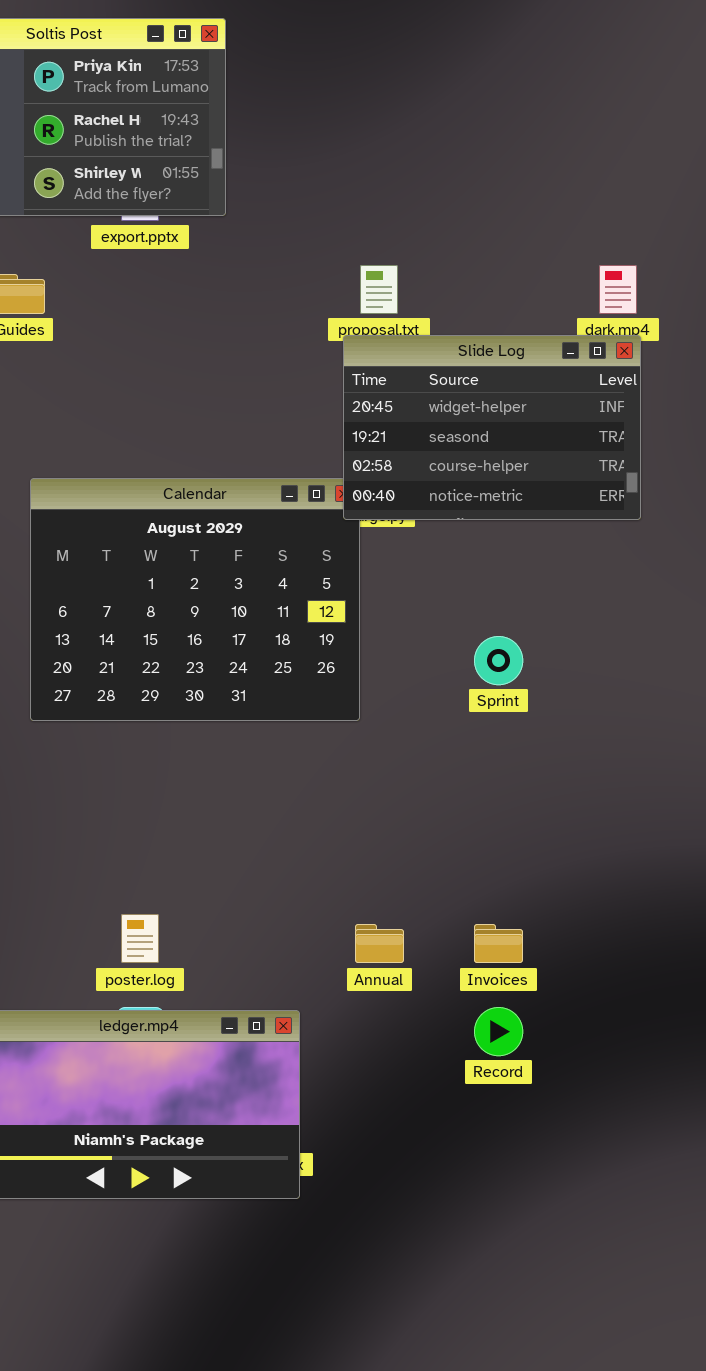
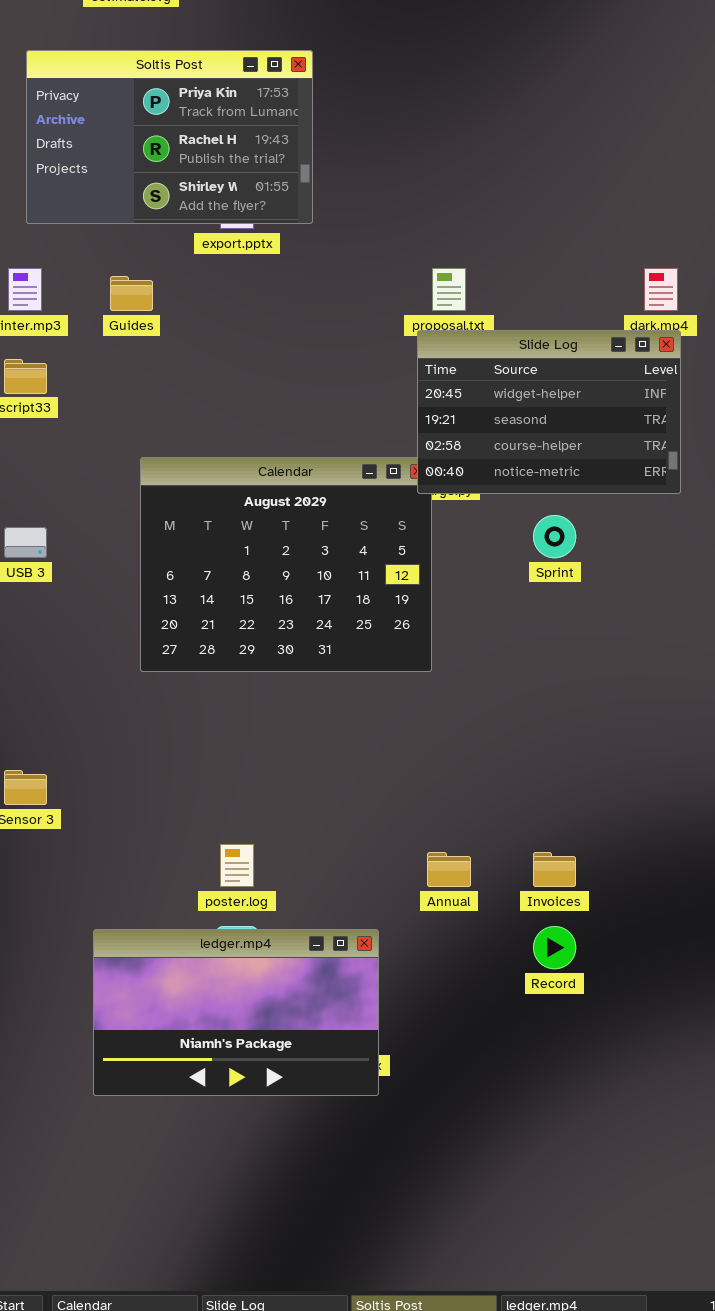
Sprint: [474,636,523,685] -> [533,515,576,558], moved

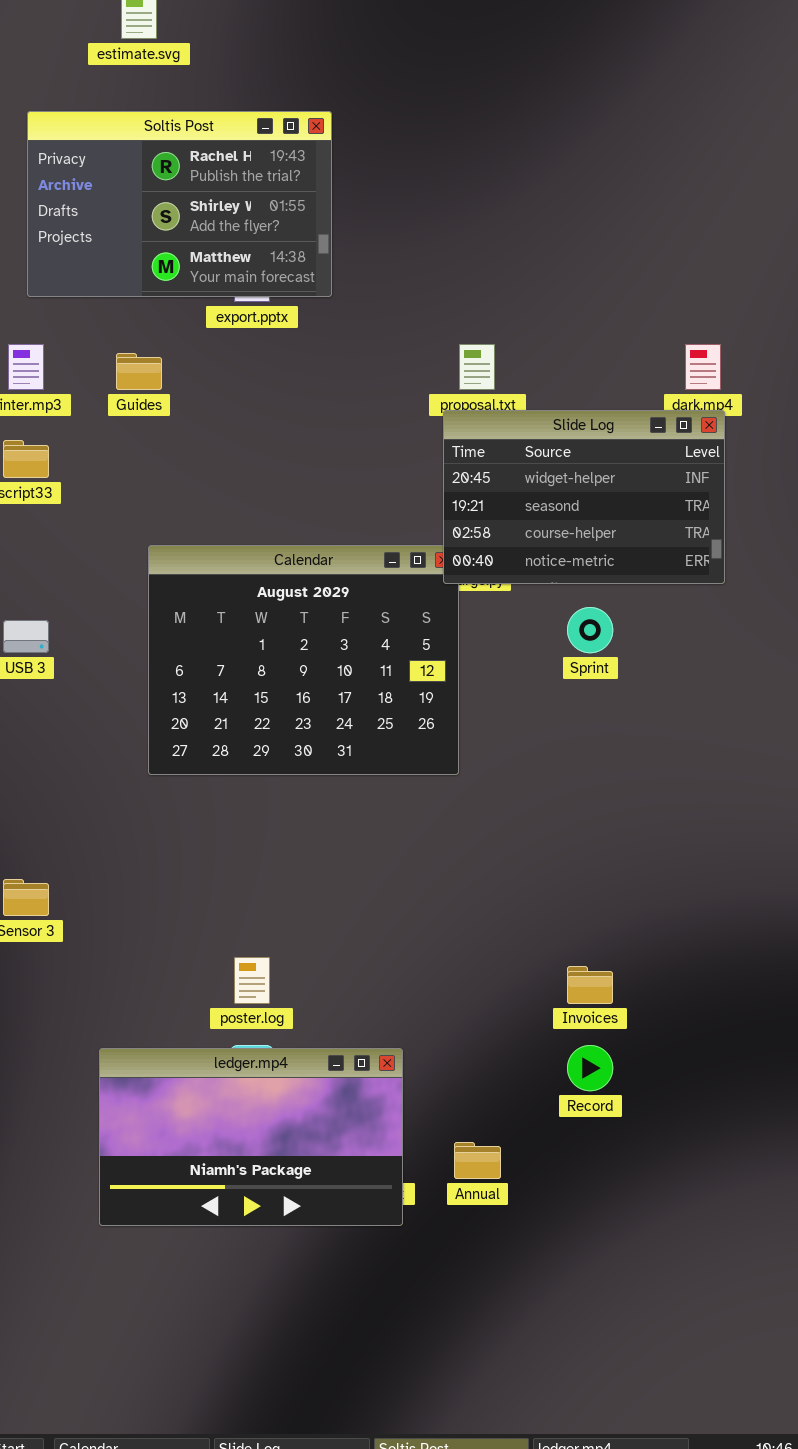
Soltis Post: [26,50,313,224] -> [27,111,332,297], scrolled down 1 row
Annual: [427,852,471,887] -> [454,1142,501,1179], moved

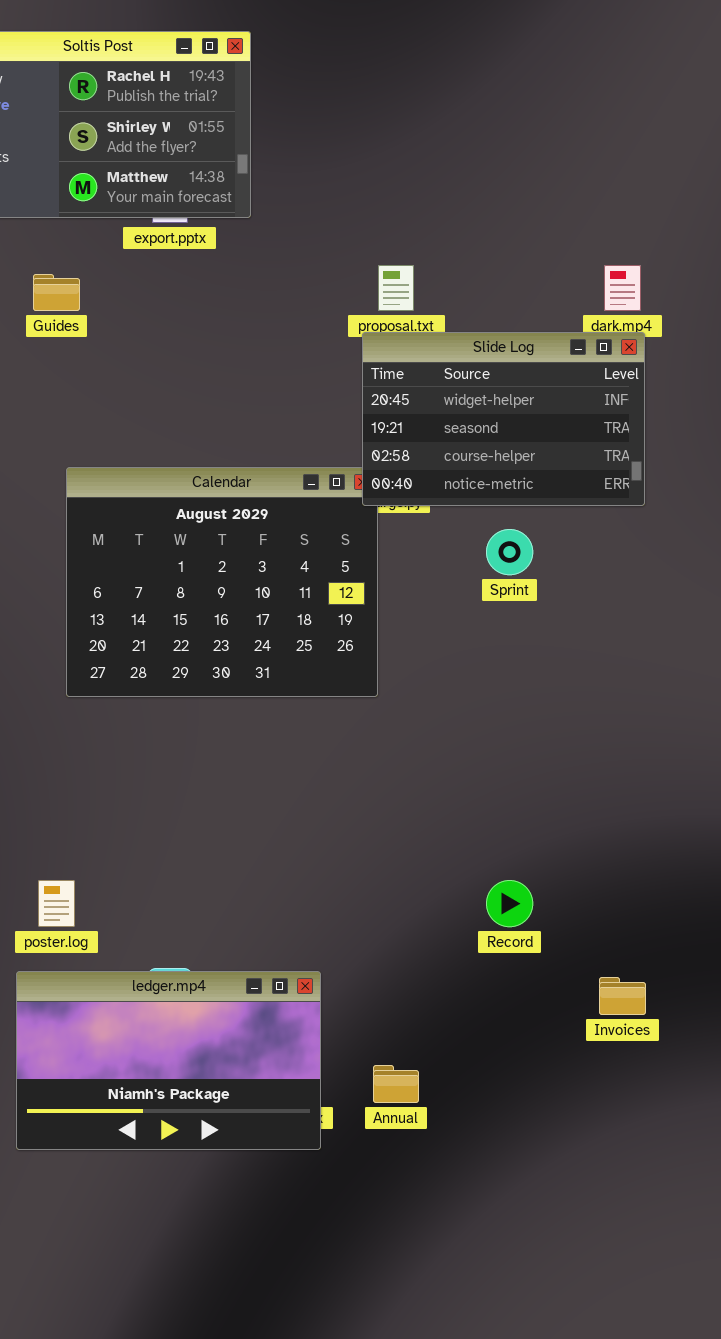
poster.log: [234,957,270,1004] -> [38,880,75,927], moved
Invoices: [567,966,613,1004] -> [599,977,646,1015], moved
Record: [567,1045,613,1091] -> [486,880,533,927], moved

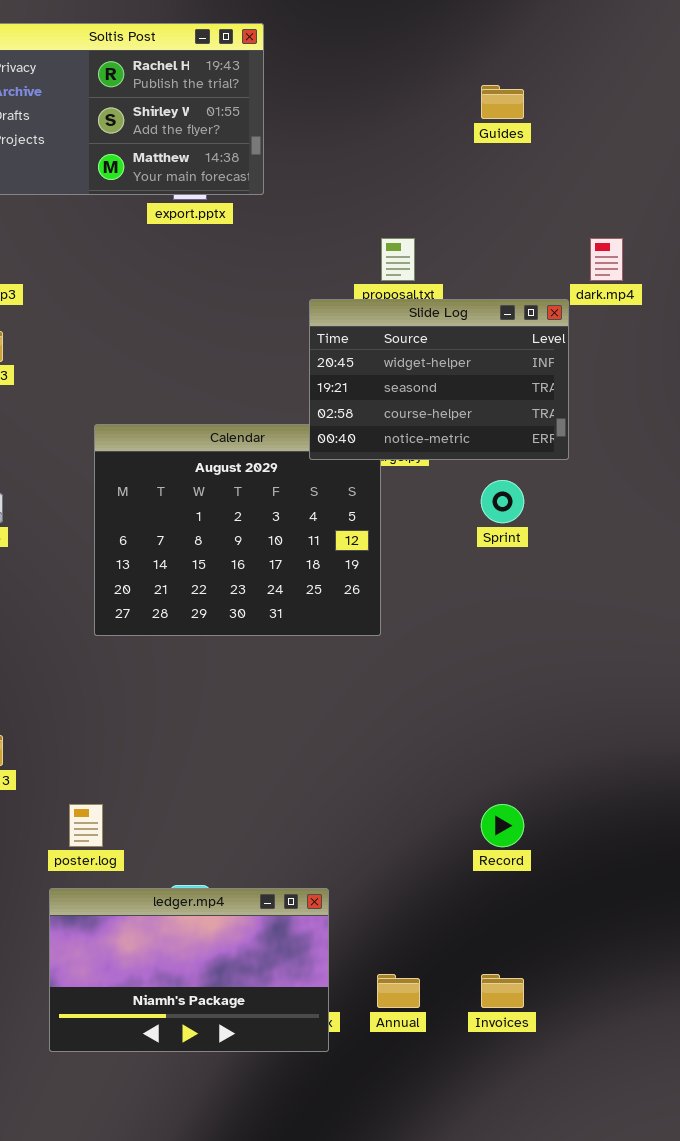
Guides: [33,274,80,311] -> [481,85,524,119], moved
Slide Log: [362,332,645,506] -> [309,299,569,460], moved
Invoices: [599,977,646,1015] -> [481,974,524,1008], moved

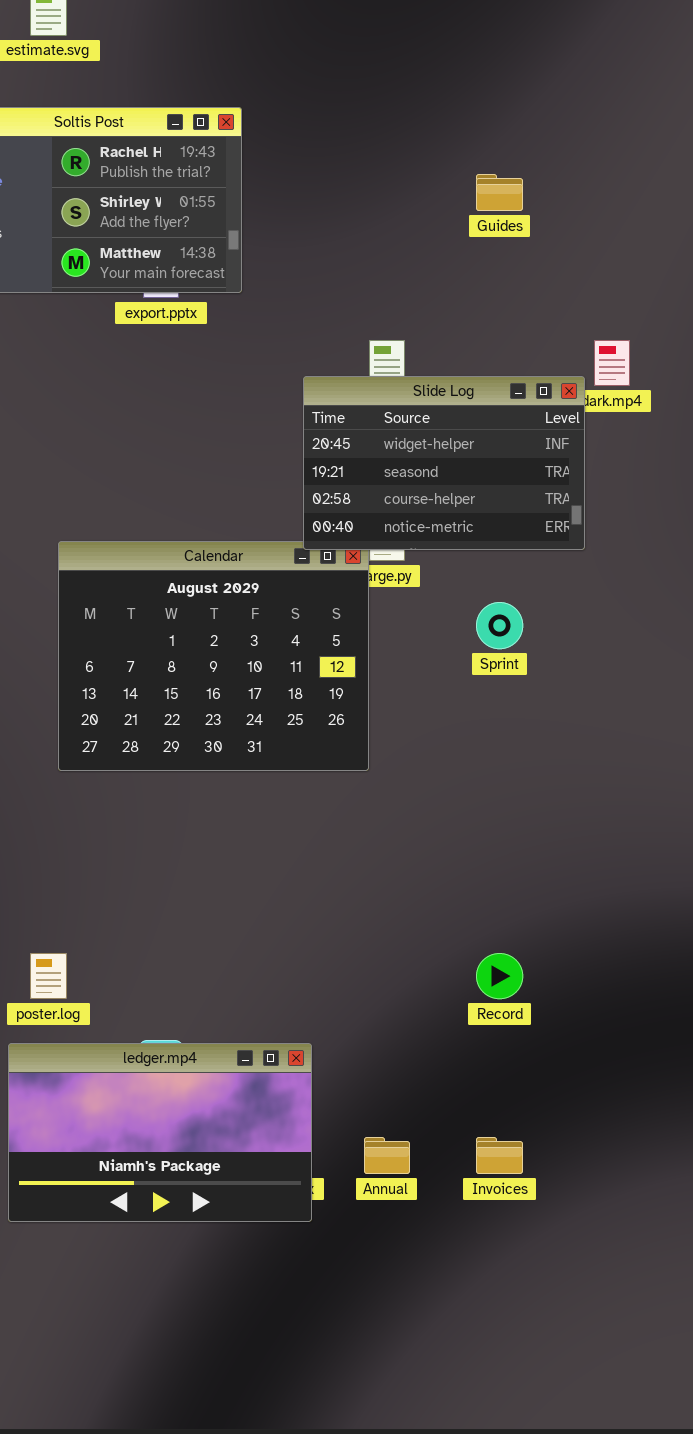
Slide Log: [309,299,569,460] -> [303,376,585,550], moved

